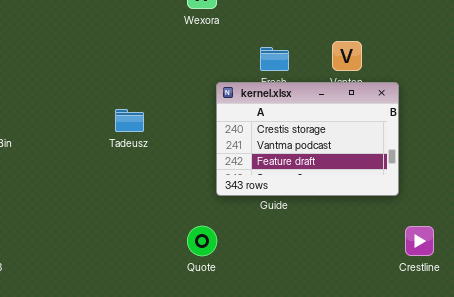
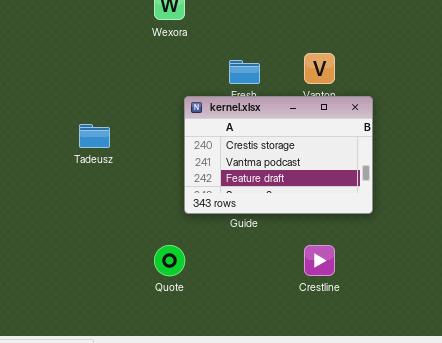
Crestline: [405,226,434,256] -> [304,245,335,276], moved

